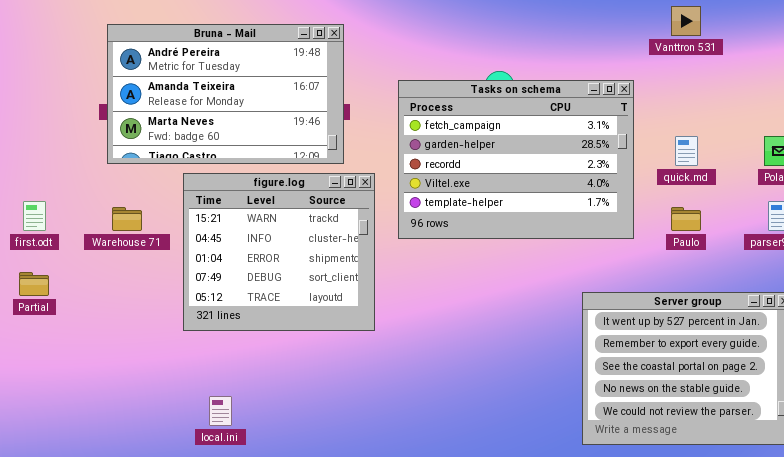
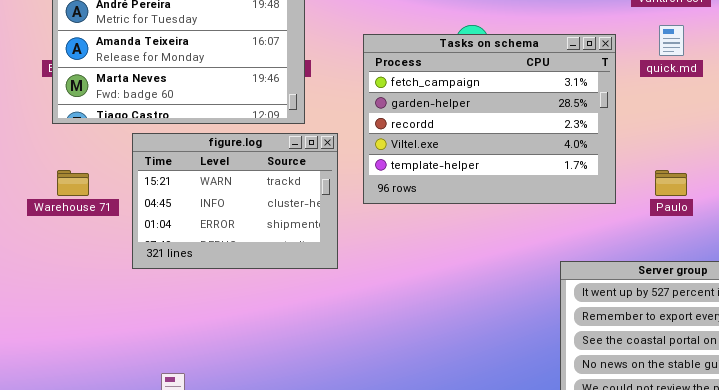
quick.md: [675,136,698,166] -> [659,25,684,56], moved
figure.log: [183,173,375,331] -> [132,133,338,269], resized

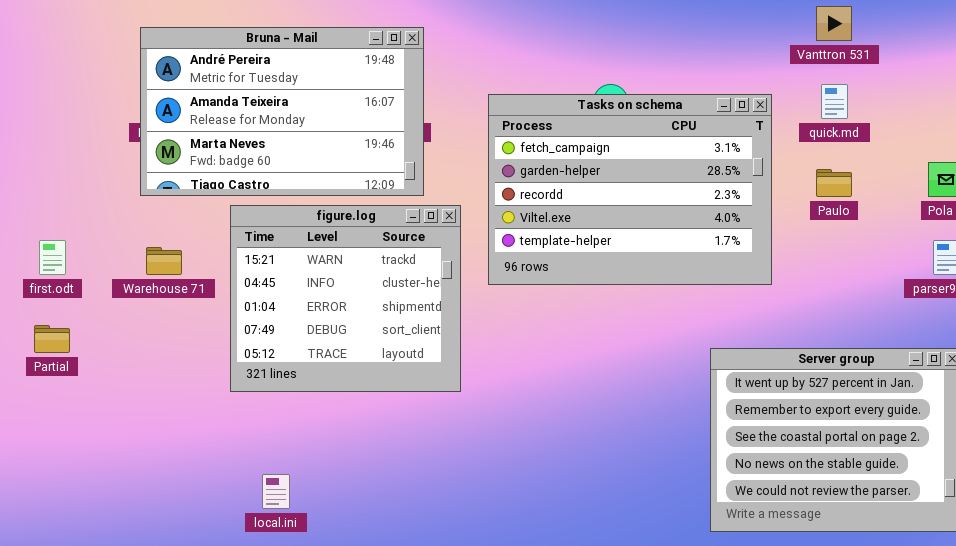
figure.log: [132,133,338,269] -> [230,205,461,392], resized
Paulo: [655,170,687,196] -> [816,169,852,197], moved

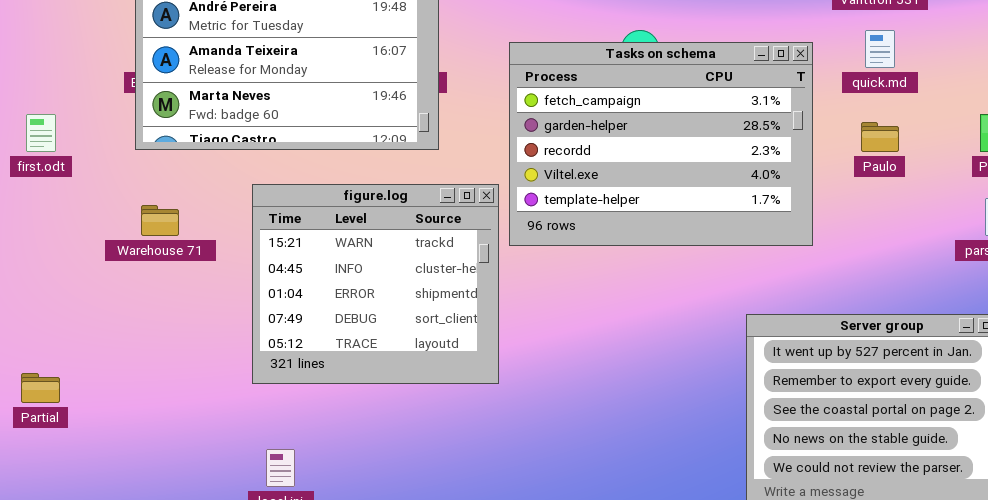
figure.log: [230,205,461,392] -> [252,184,499,384], moved
first.odt: [39,240,66,275] -> [26,114,56,152], moved
Partial: [34,325,70,353] -> [21,373,60,403], moved

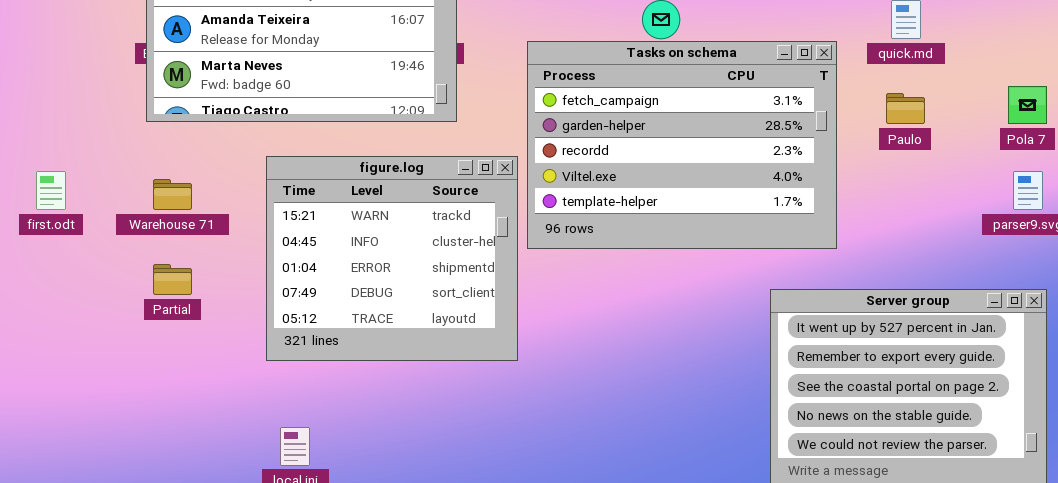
Tasks on schema: [509,42,813,246] -> [527,41,837,249], moved
first.odt: [26,114,56,152] -> [36,171,66,210], moved
Partial: [21,373,60,403] -> [153,264,192,295], moved

